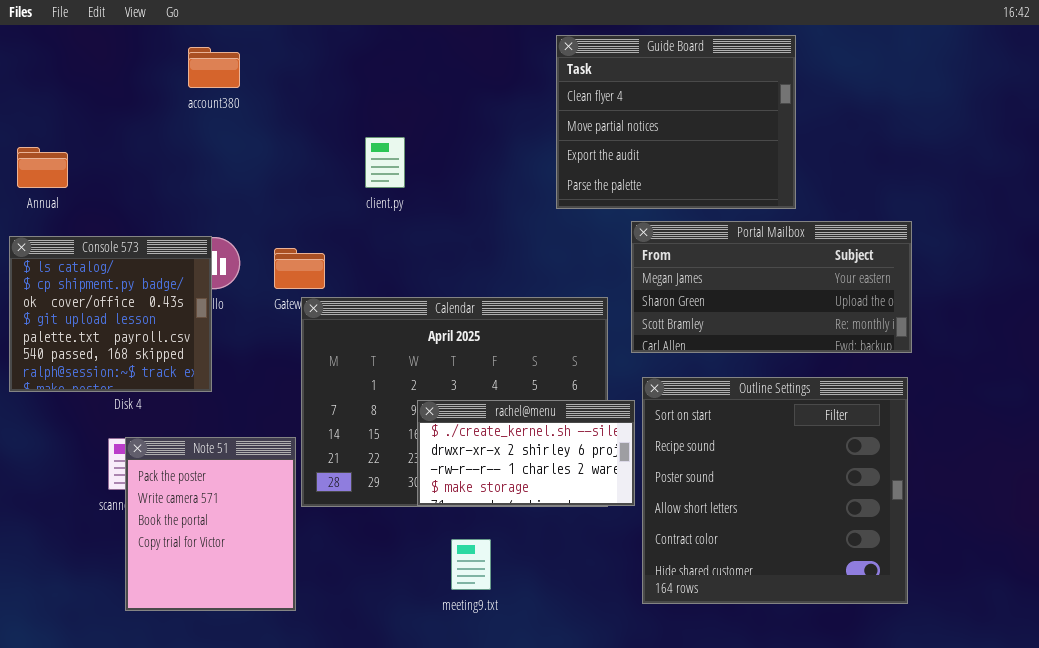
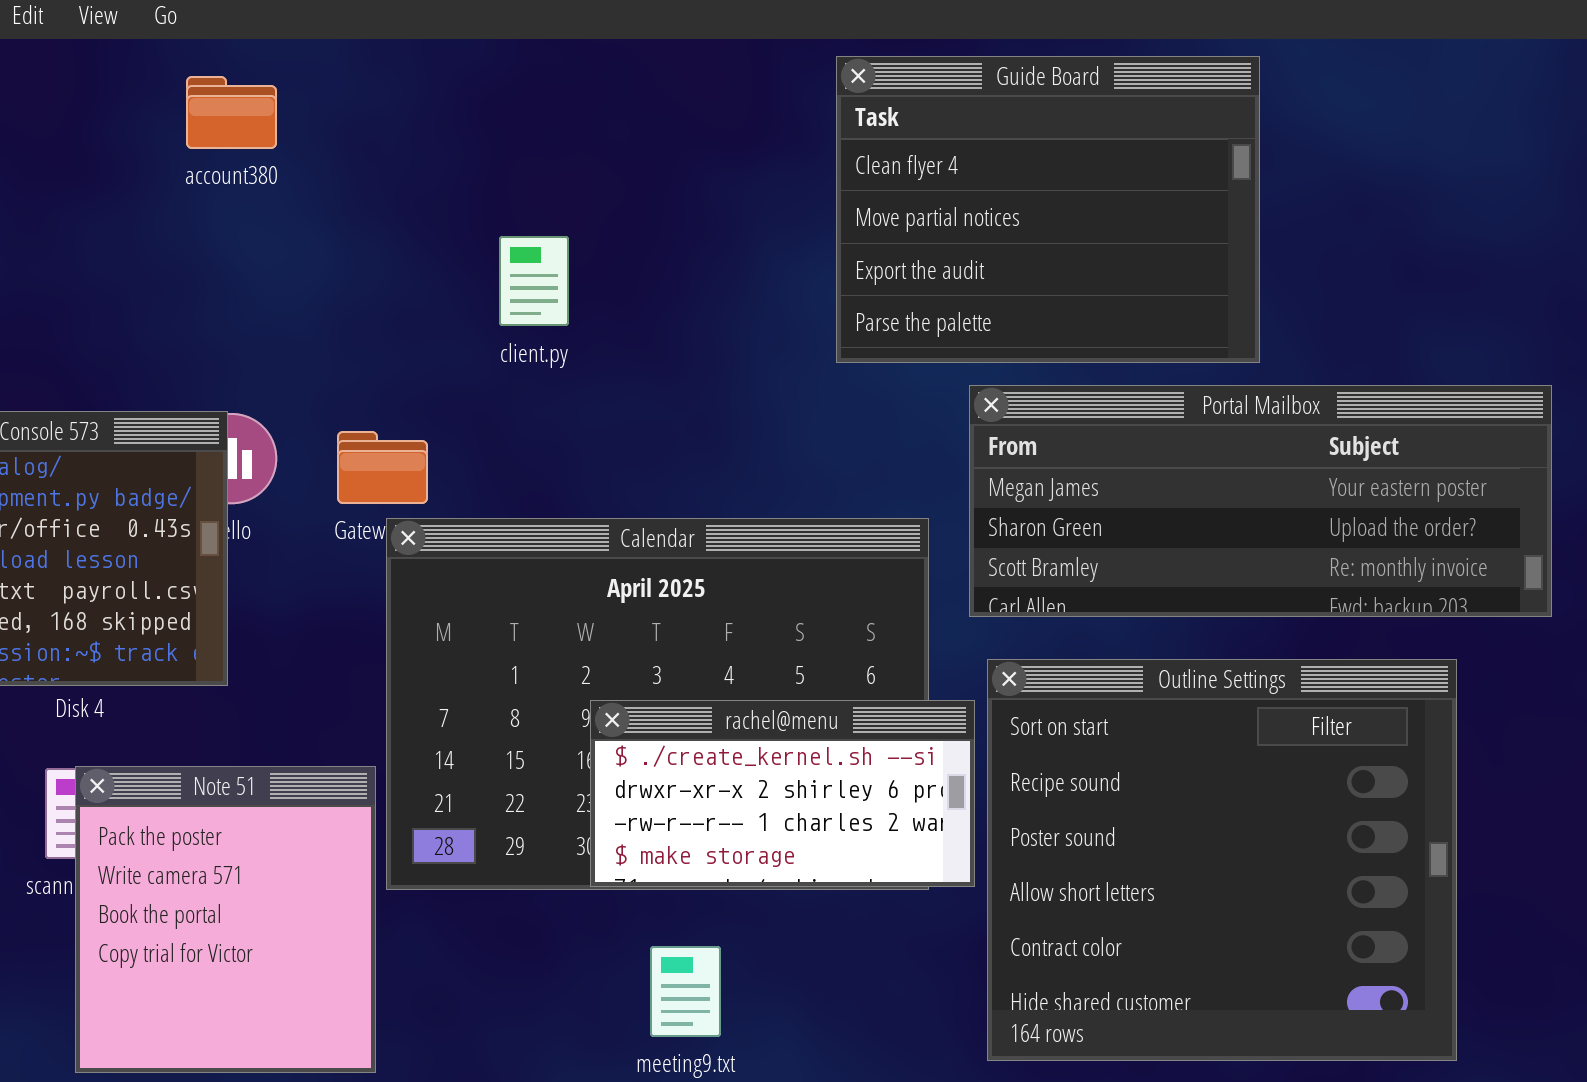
Portal Mailbox: [631,221,912,353] -> [969,385,1552,617], resized

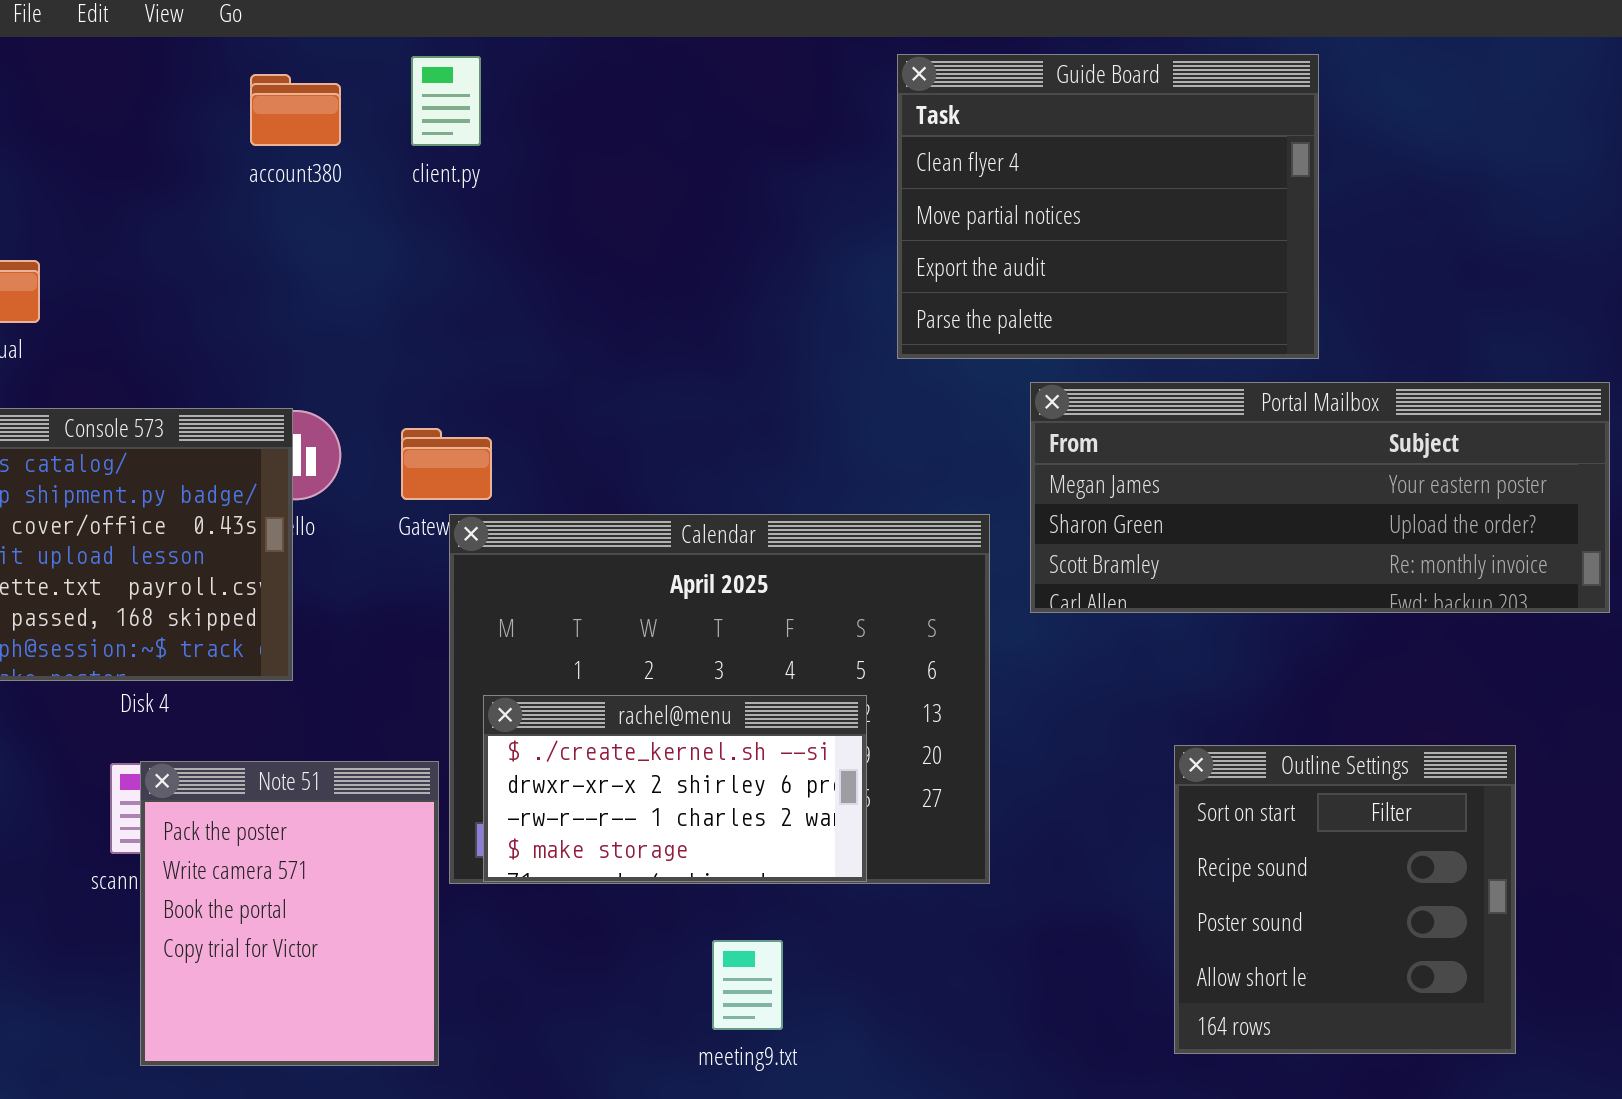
client.py: [499,236,569,326] -> [411,56,481,146], moved
Outline Settings: [987,659,1457,1061] -> [1174,745,1516,1054], resized
rachel@menu: [590,700,975,887] -> [483,695,867,882], moved

